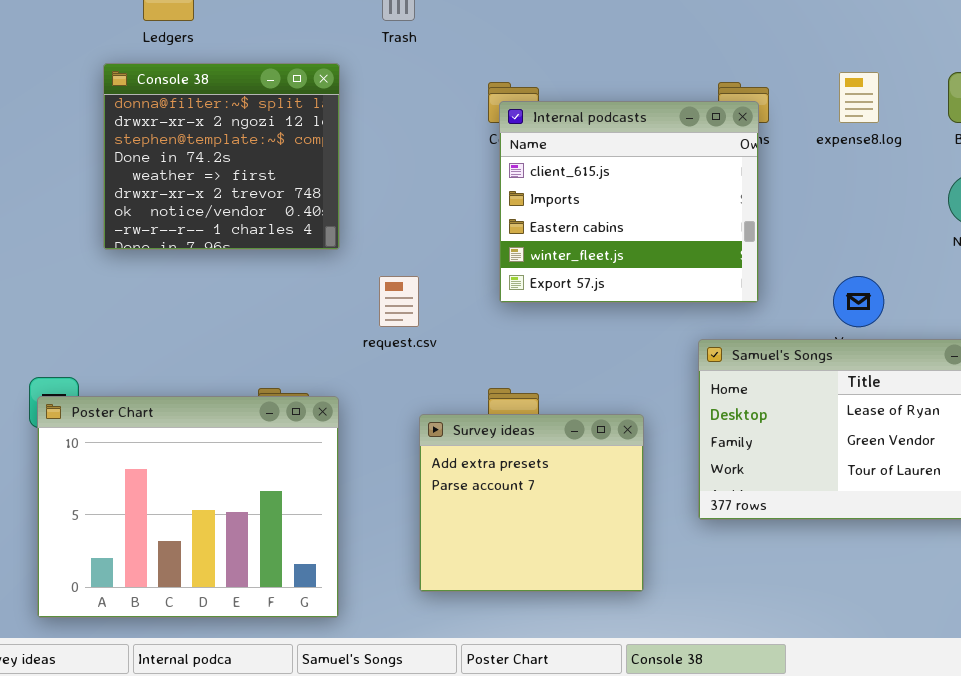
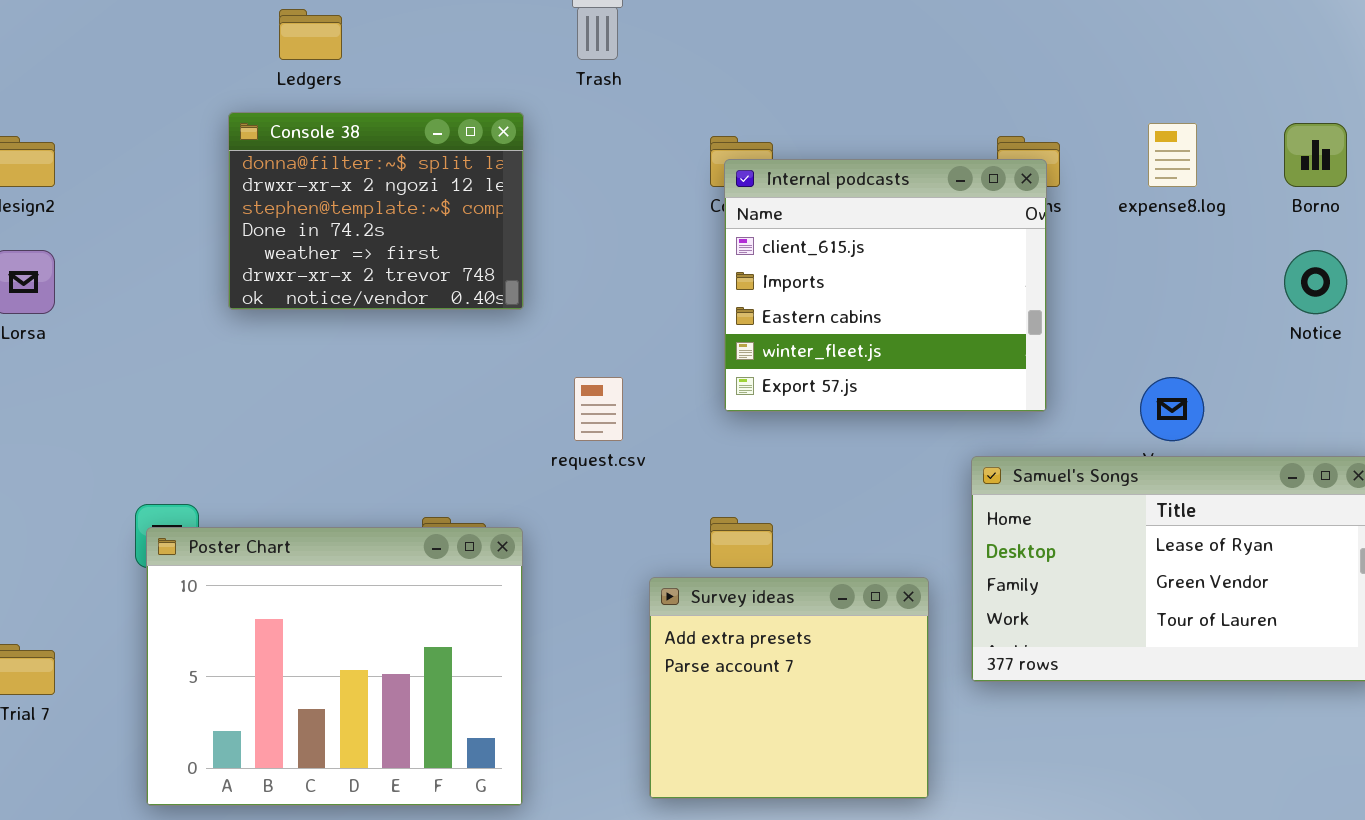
Console 38: [103,63,340,250] -> [228,112,524,310], resized
Survey ideas: [419,414,644,592] -> [649,577,929,799], moved

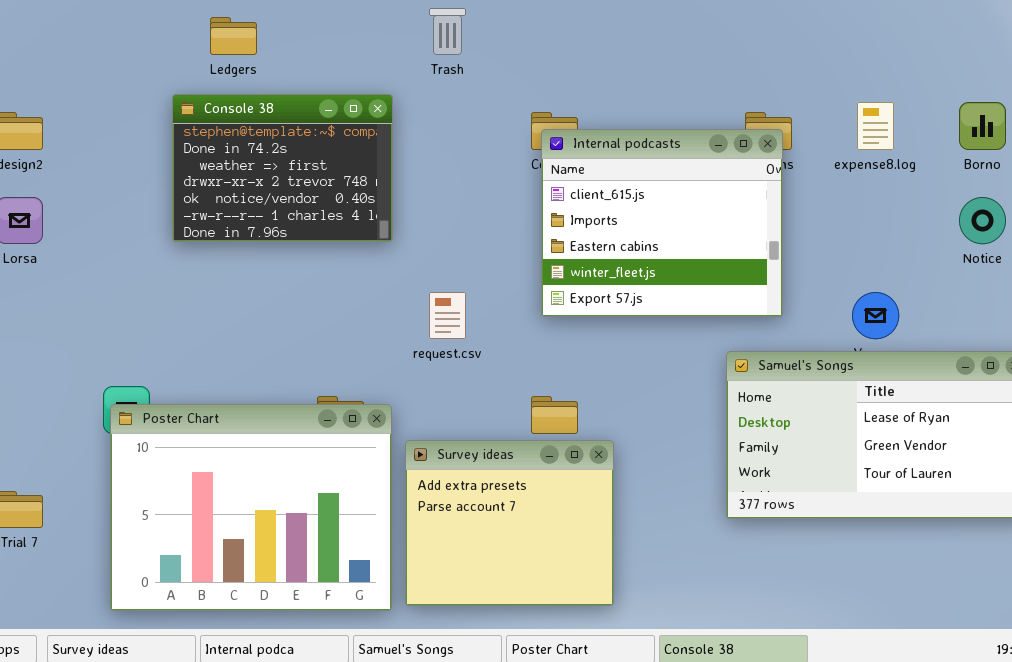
Console 38: [228,112,524,310] -> [172,94,393,242], scrolled down 2 rows
Survey ideas: [649,577,929,799] -> [405,440,614,606], moved

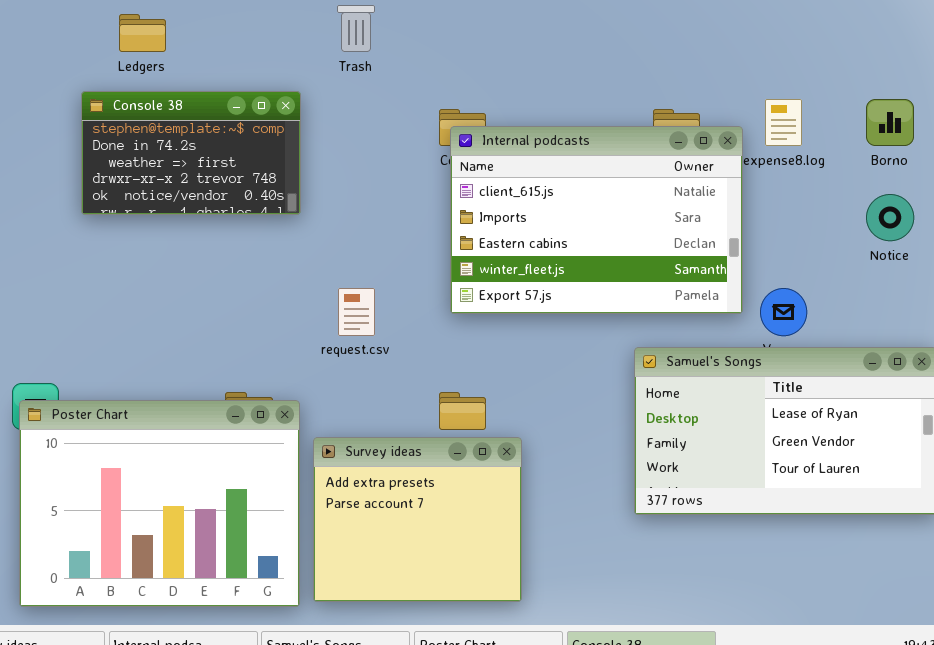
Console 38: [172,94,393,242] -> [81,91,301,215], resized
Internal podcasts: [541,129,783,317] -> [450,126,743,314], resized

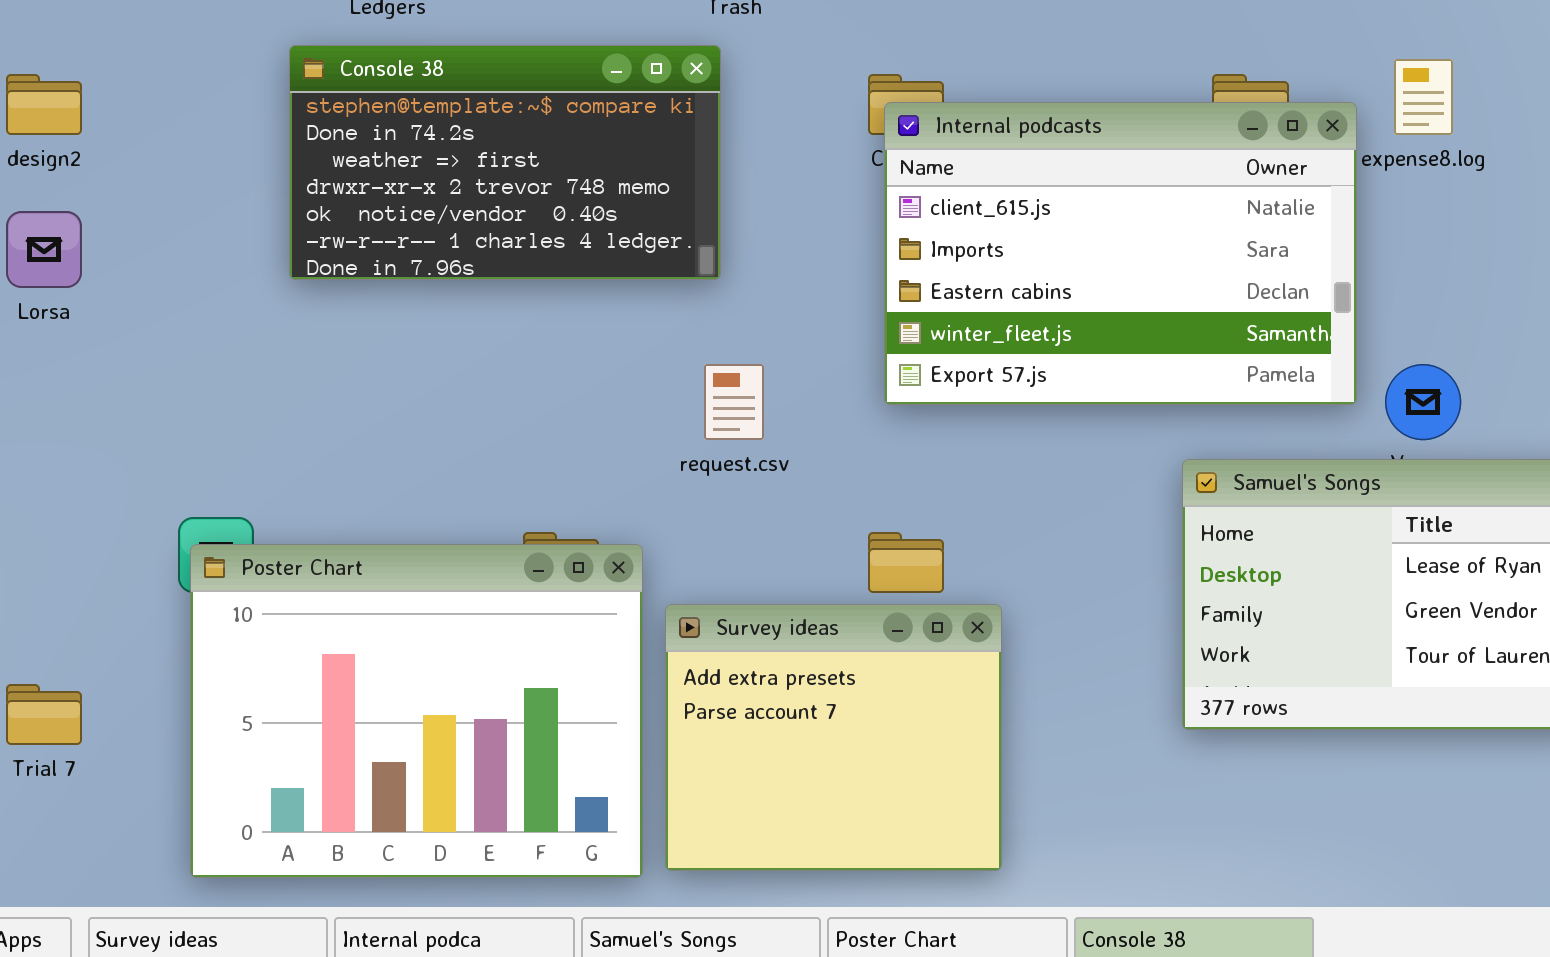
Console 38: [81,91,301,215] -> [289,45,721,280], resized

